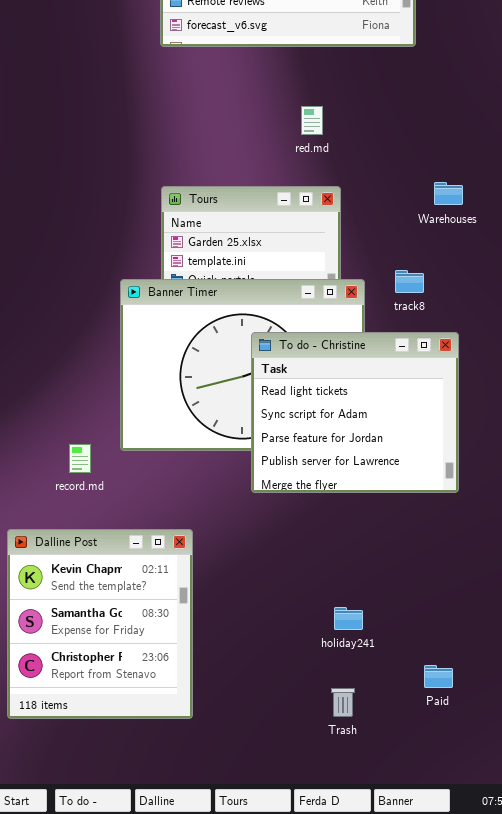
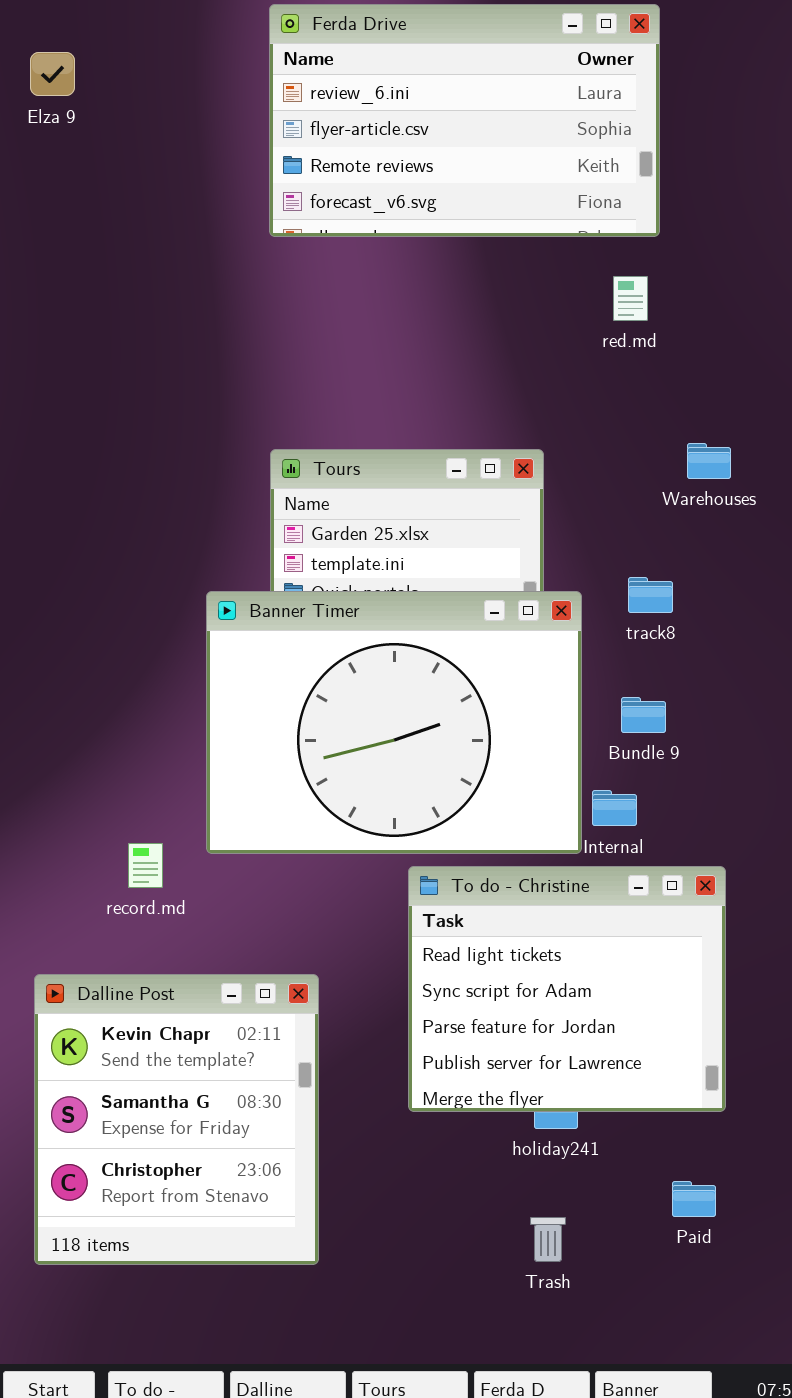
red.md: [301,106,323,135] -> [613,276,648,321], moved
To do - Christine: [251,332,459,493] -> [408,866,726,1112], moved

